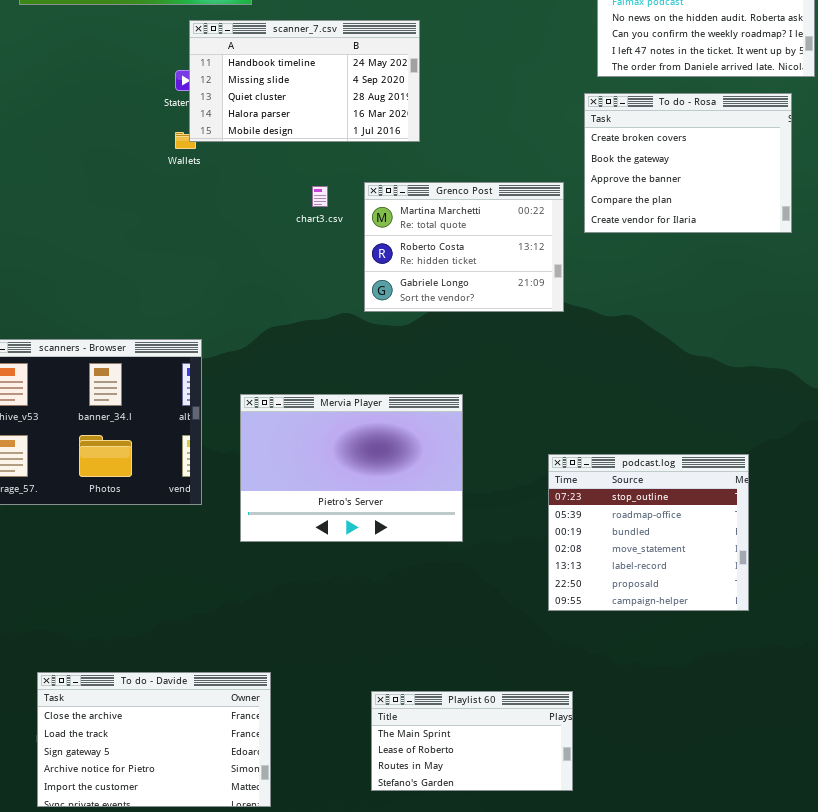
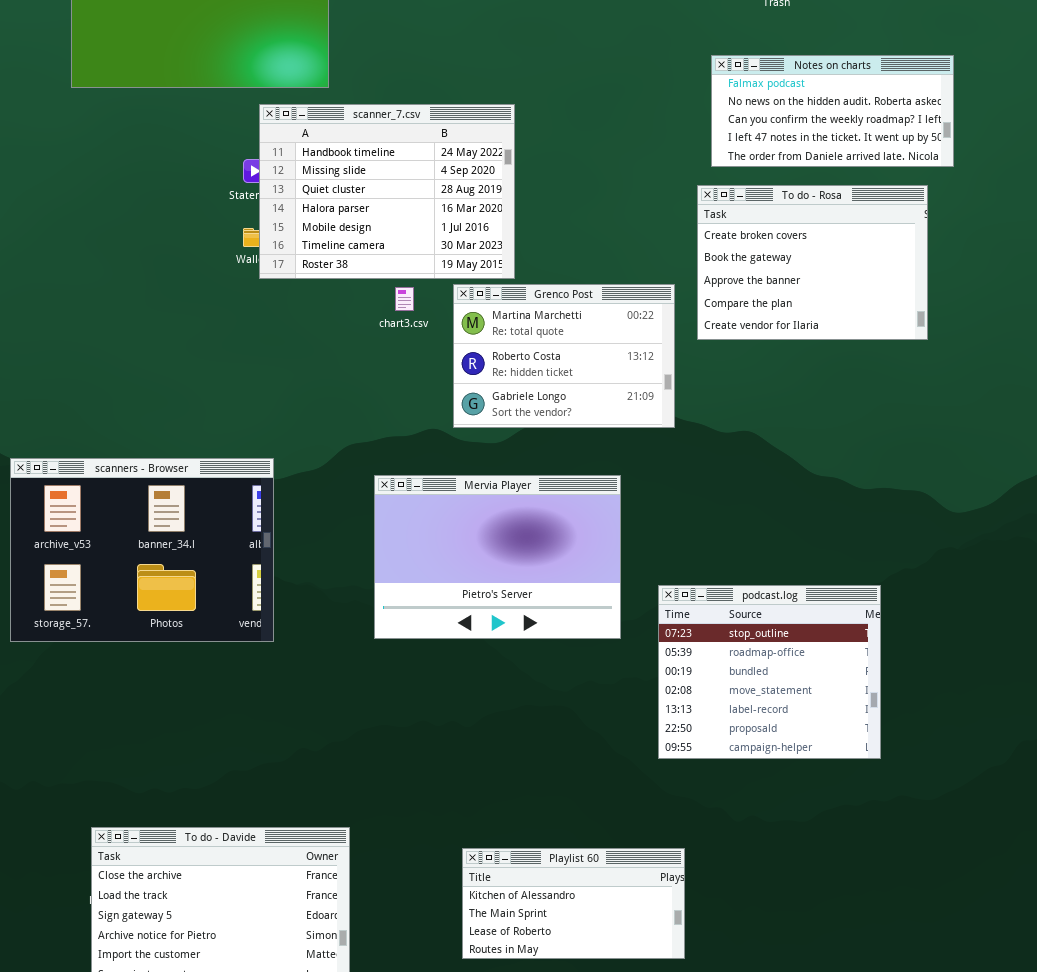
scanner_7.csv: [189,20,420,142] -> [259,104,515,279], resized
Mervia Player: [240,394,463,542] -> [374,475,621,639], moved
Playlist 60: [371,691,573,791] -> [462,848,685,959], scrolled up 1 row

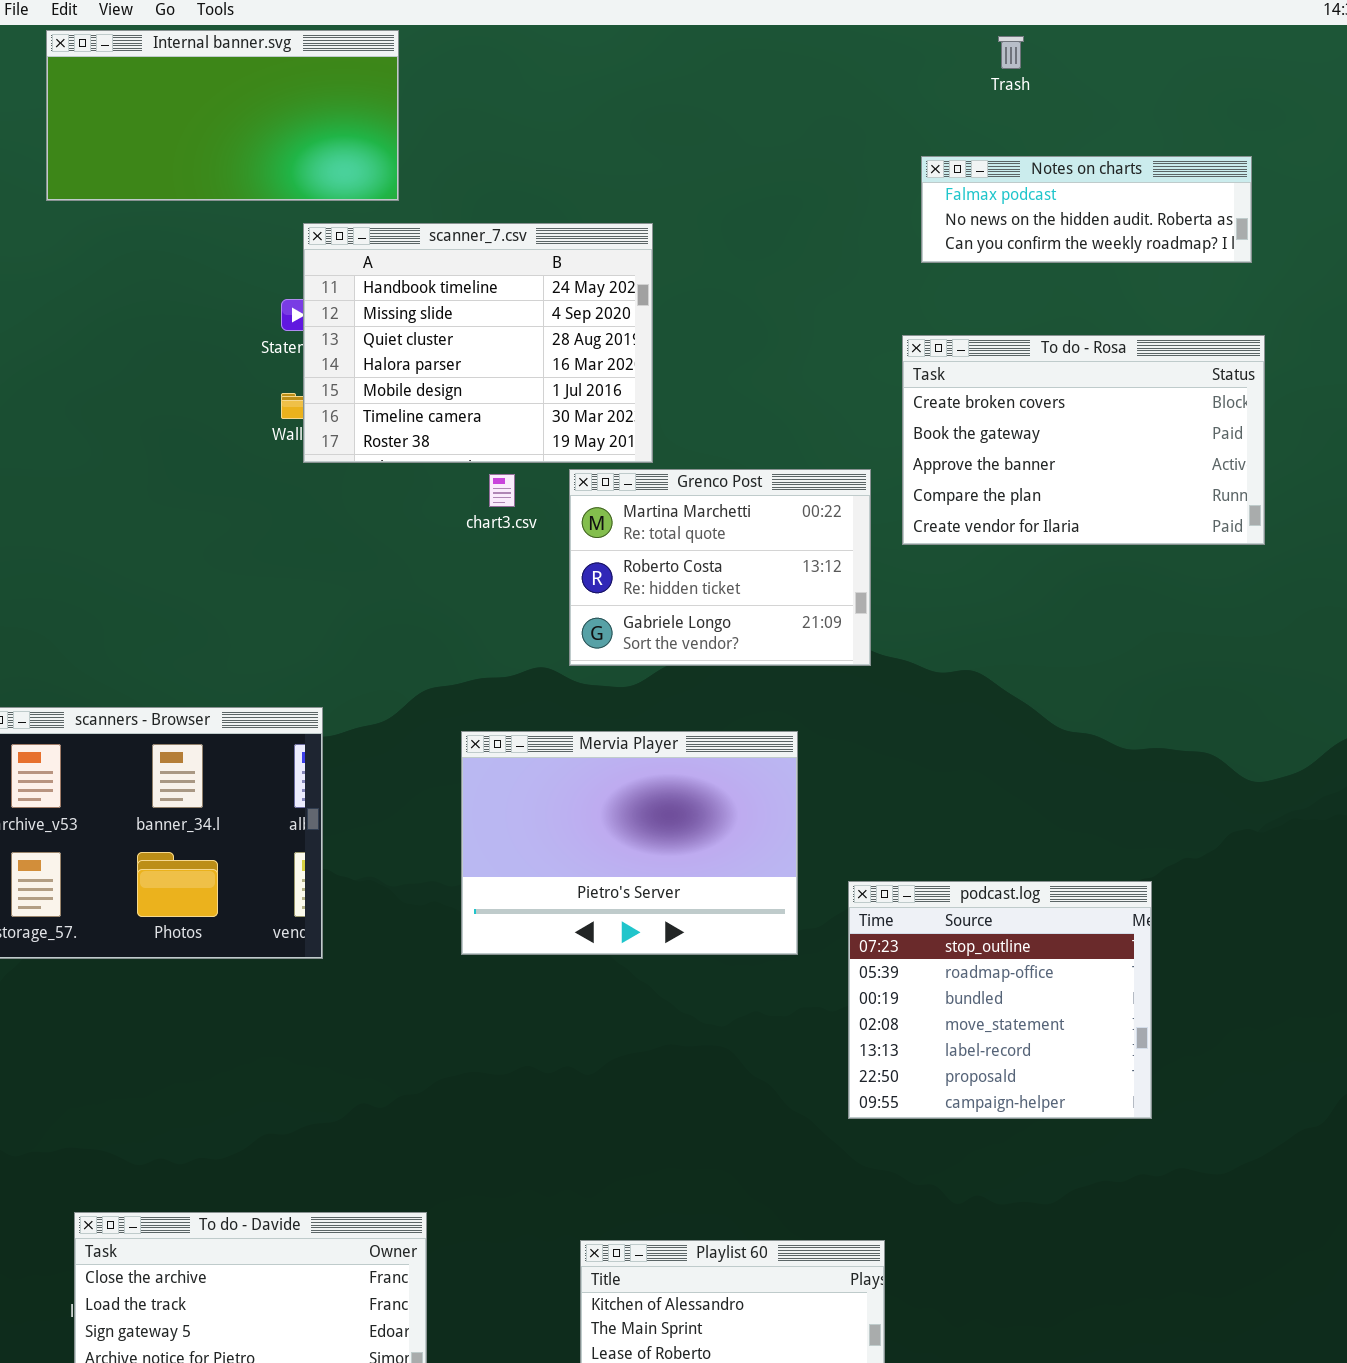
Notes on charts: [711,55,954,167] -> [921,156,1252,263], resized
To do - Rosa: [697,185,928,340] -> [902,335,1265,545], resized

